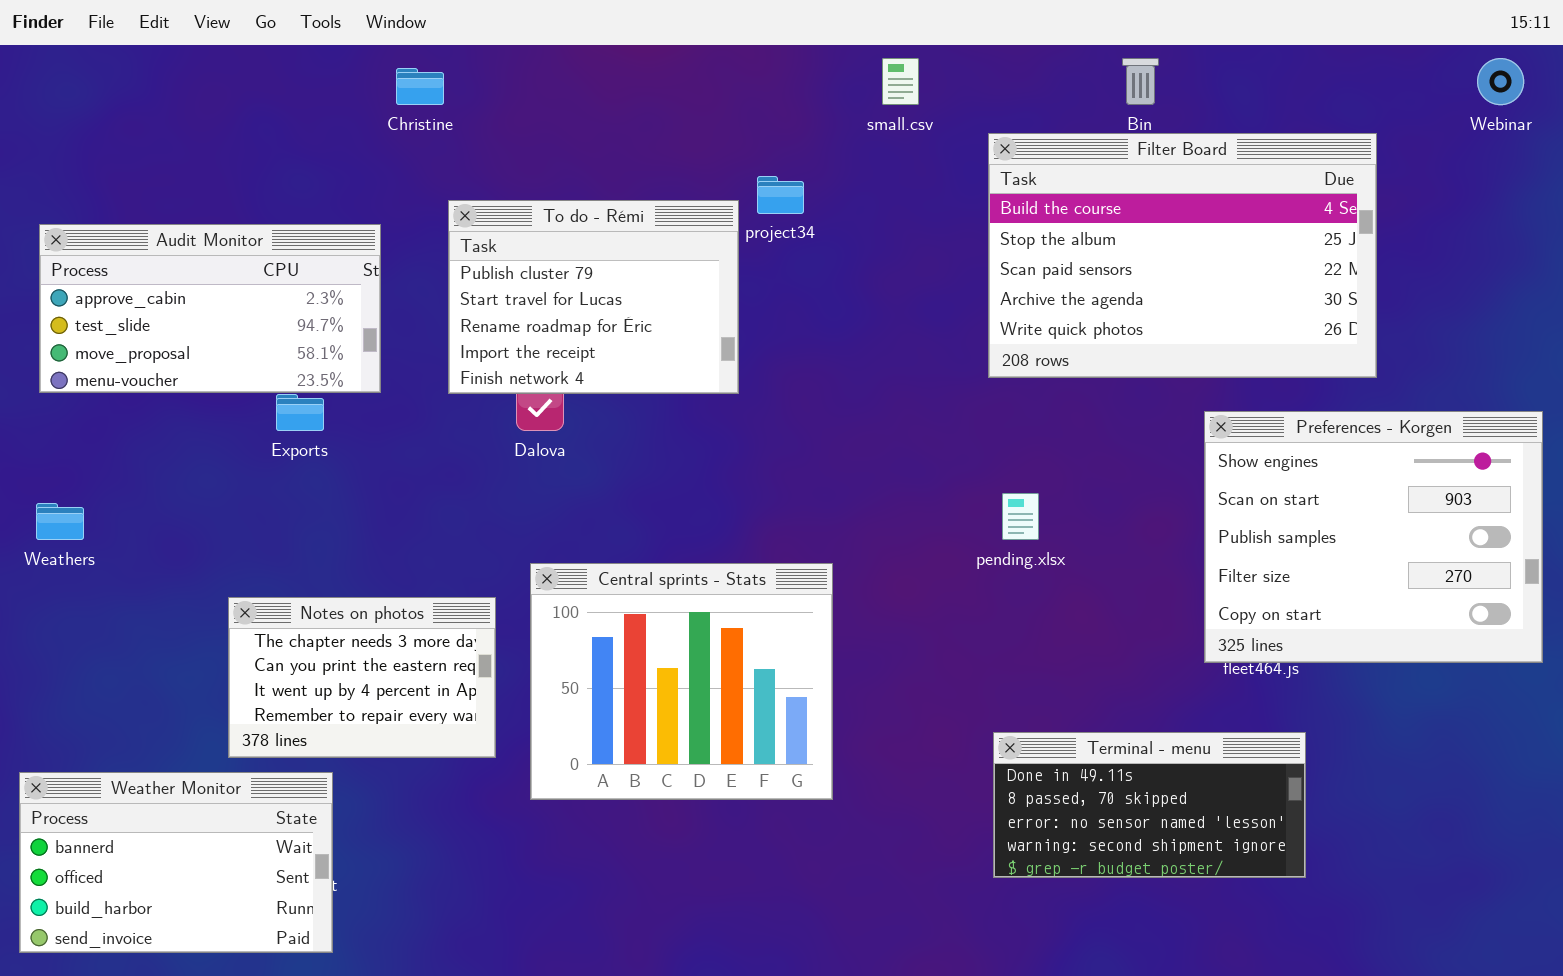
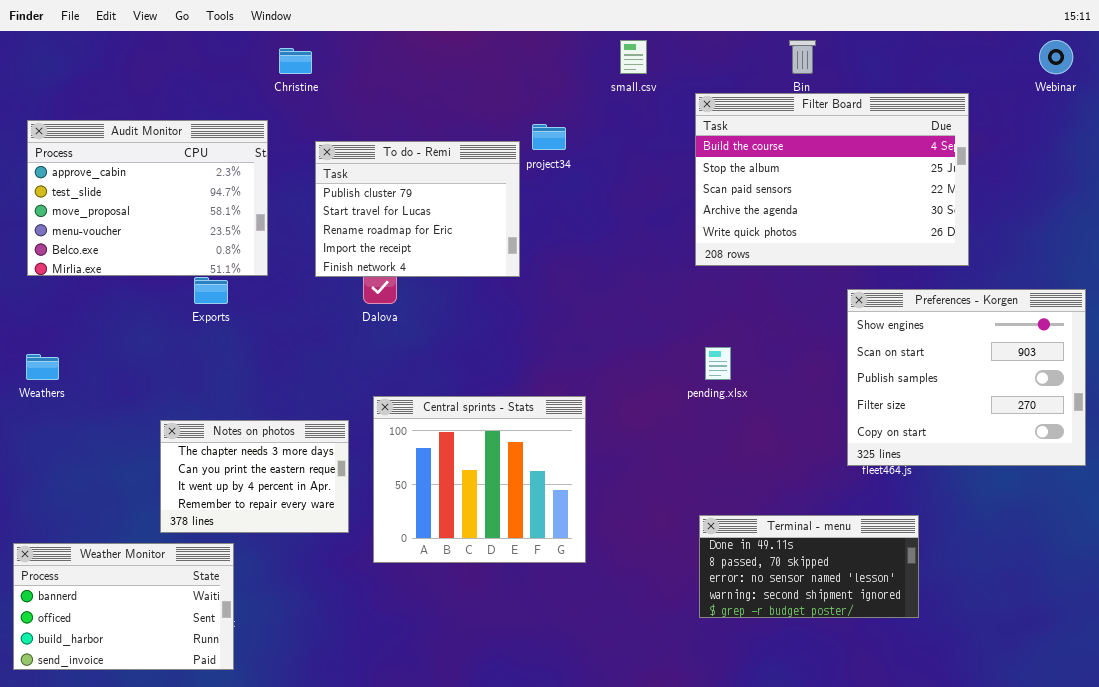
Audit Monitor: [39,224,381,393] -> [27,120,268,276], resized

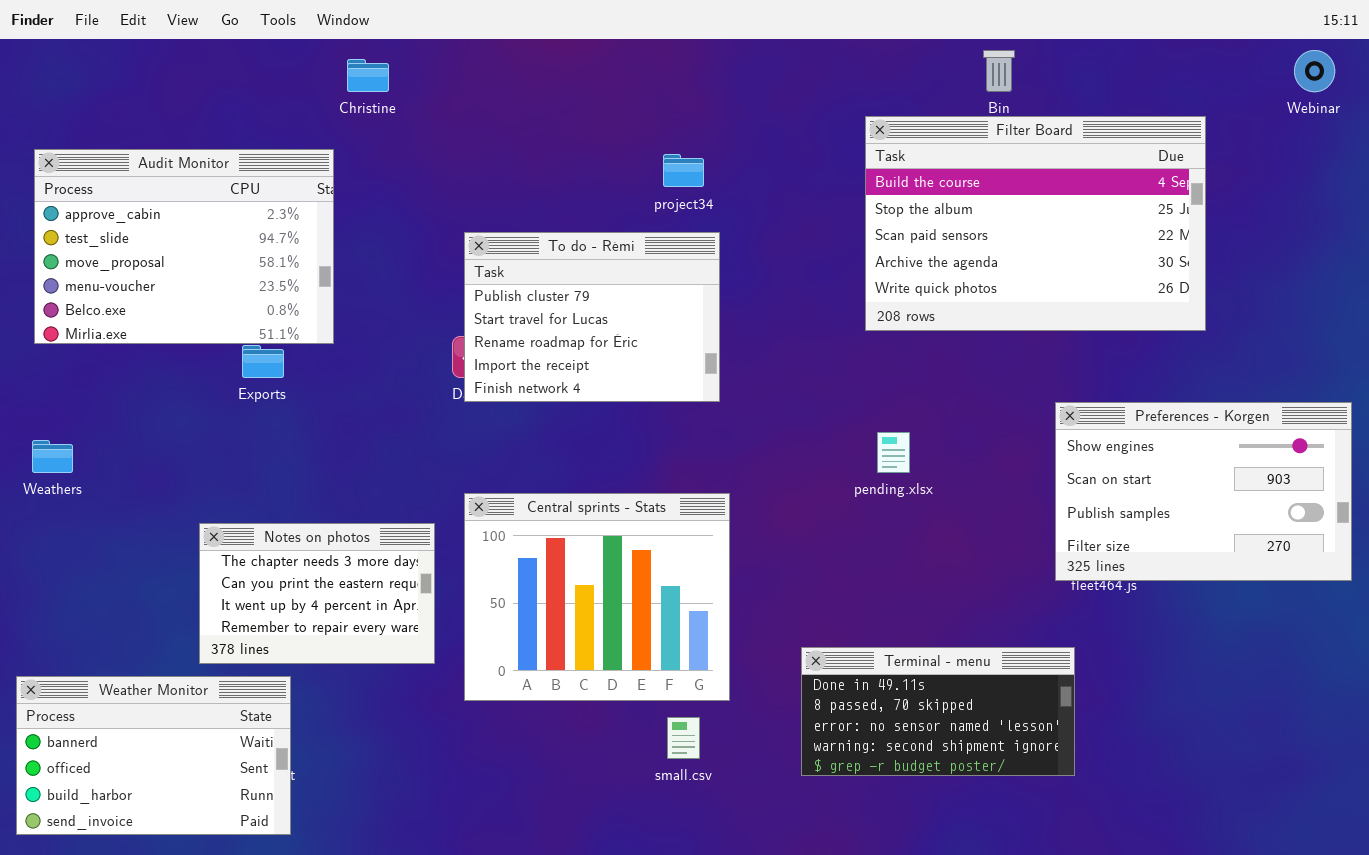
small.csv: [620,40,647,74] -> [667,717,700,759], moved
To do - Rémi: [315,141,520,277] -> [464,232,720,402], moved
Preferences - Korgen: [847,289,1086,466] -> [1055,402,1352,581], resized
Terminal - menu: [699,515,919,618] -> [801,647,1075,776], moved

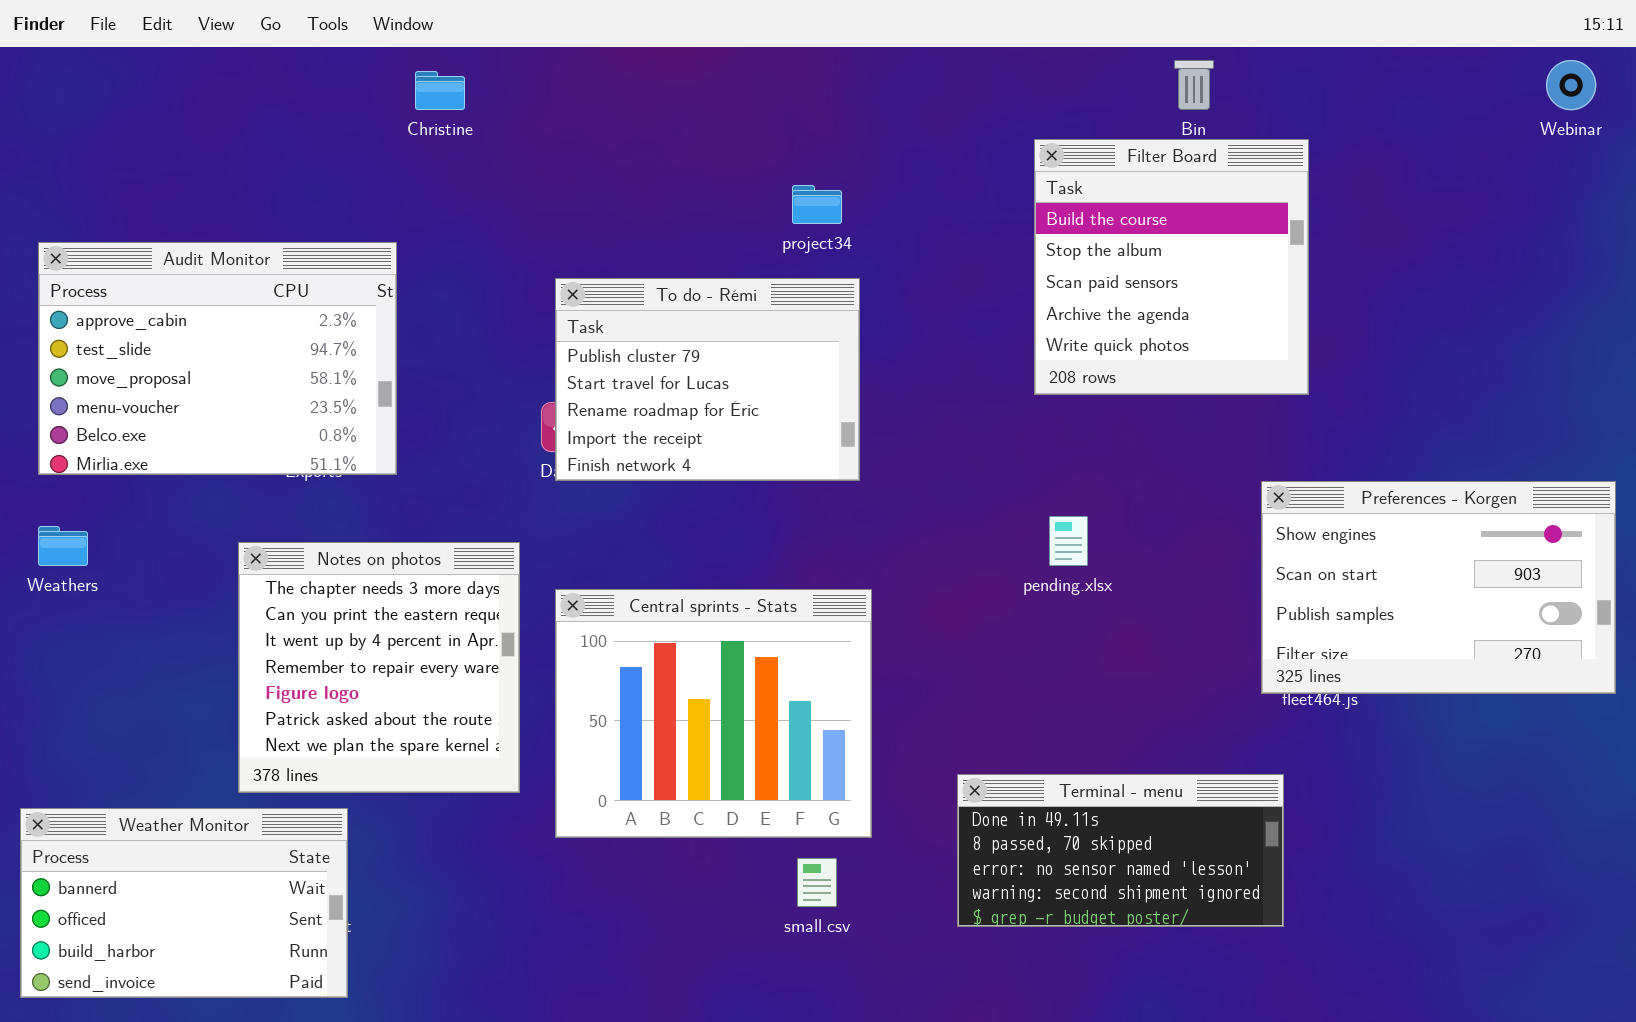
Filter Board: [865,116,1206,331] -> [1034,139,1309,395], resized
Audit Monitor: [34,149,334,344] -> [38,242,397,475], moved
Notes on photos: [199,523,435,664] -> [238,542,520,793], resized

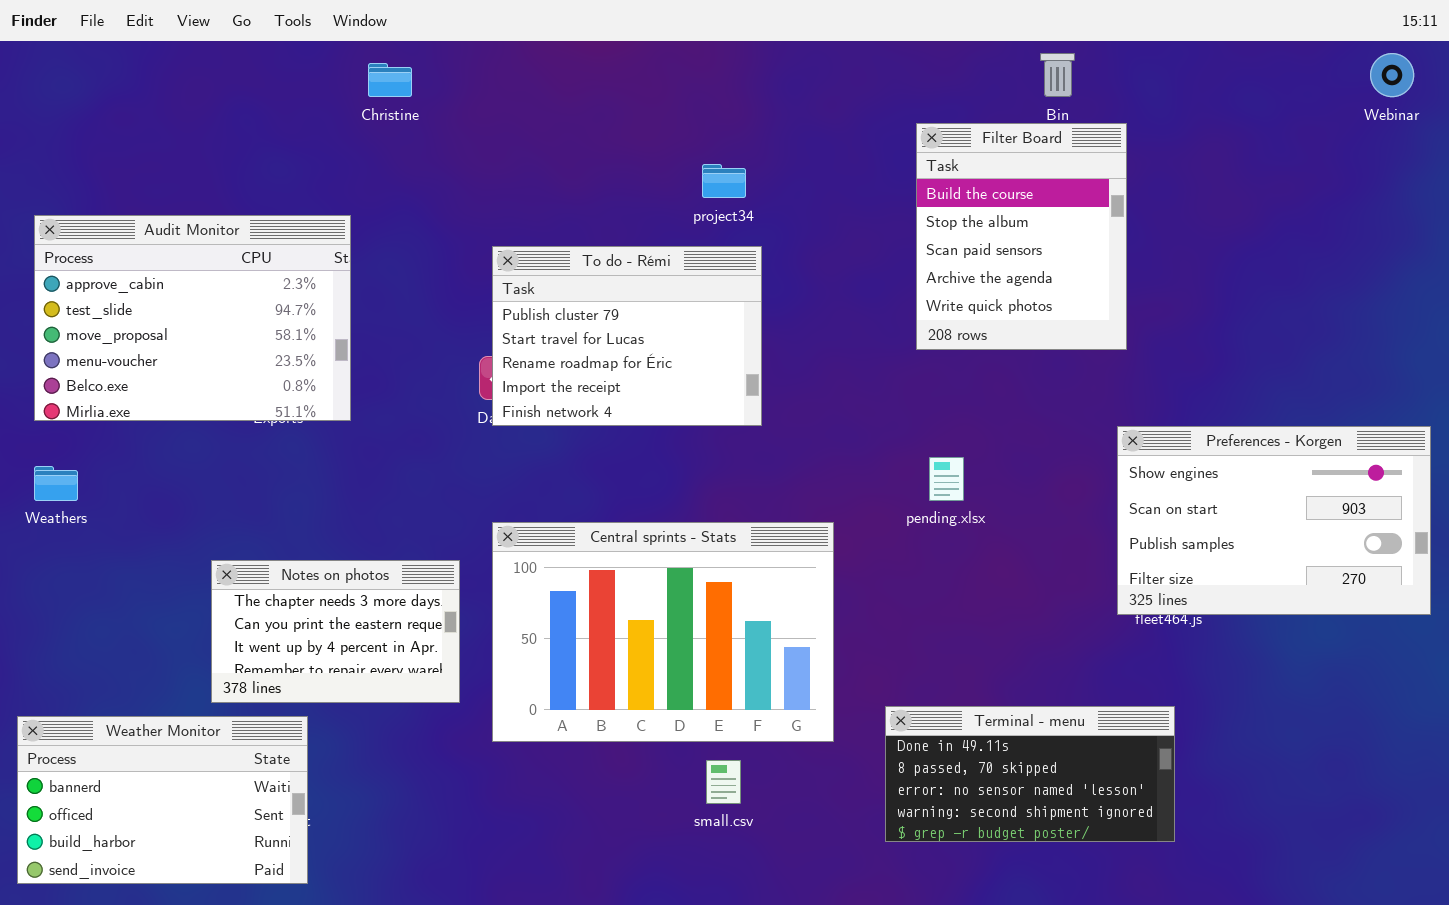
Filter Board: [1034,139,1309,395] -> [916,123,1127,350], resized
Notes on photos: [238,542,520,793] -> [211,560,460,703], resized
Central sprints - Stats: [555,589,872,838] -> [492,522,834,742], resized
Terminal - menu: [957,774,1284,927] -> [885,706,1175,842], moved

